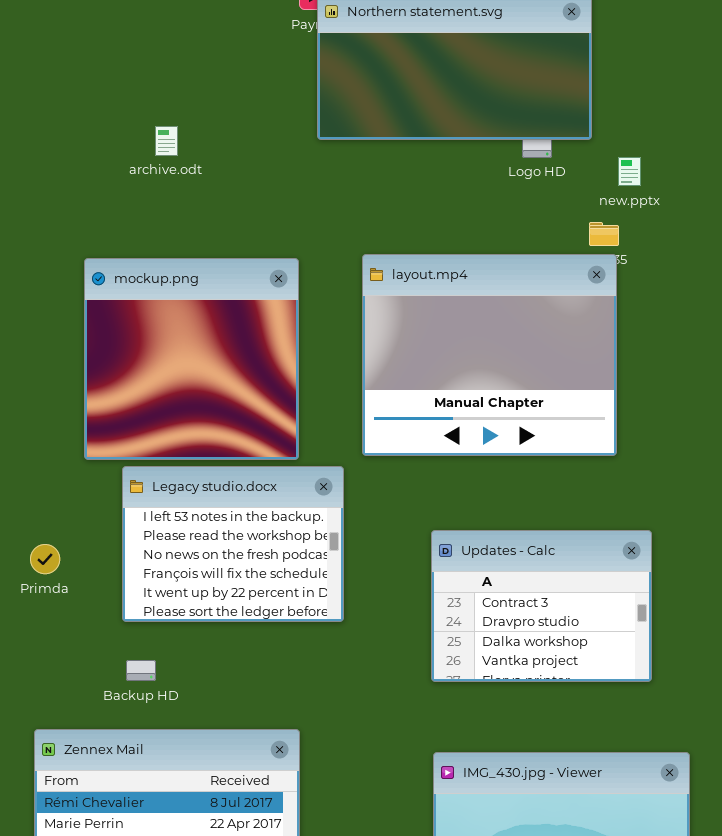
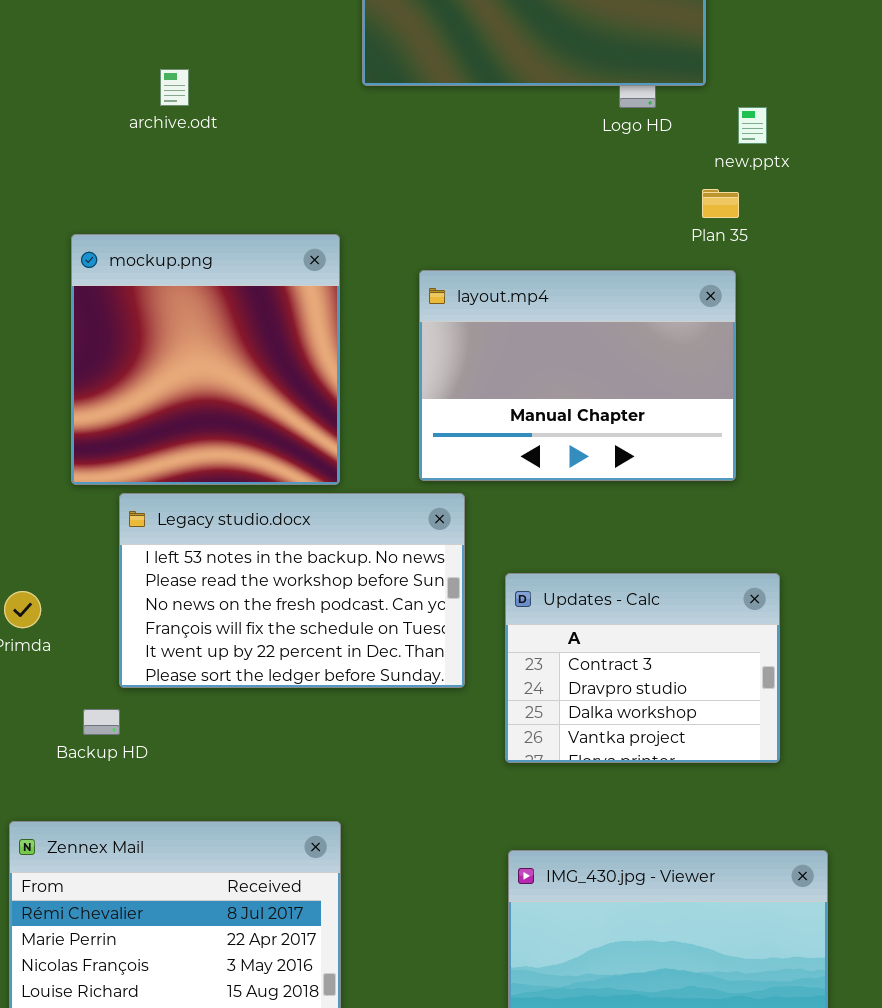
layout.mp4: [362,254,617,456] -> [419,270,736,481], resized
Legacy studio.docx: [122,466,344,622] -> [119,493,465,688], resized
Backup HD: [126,660,156,681] -> [83,709,120,735], moved

